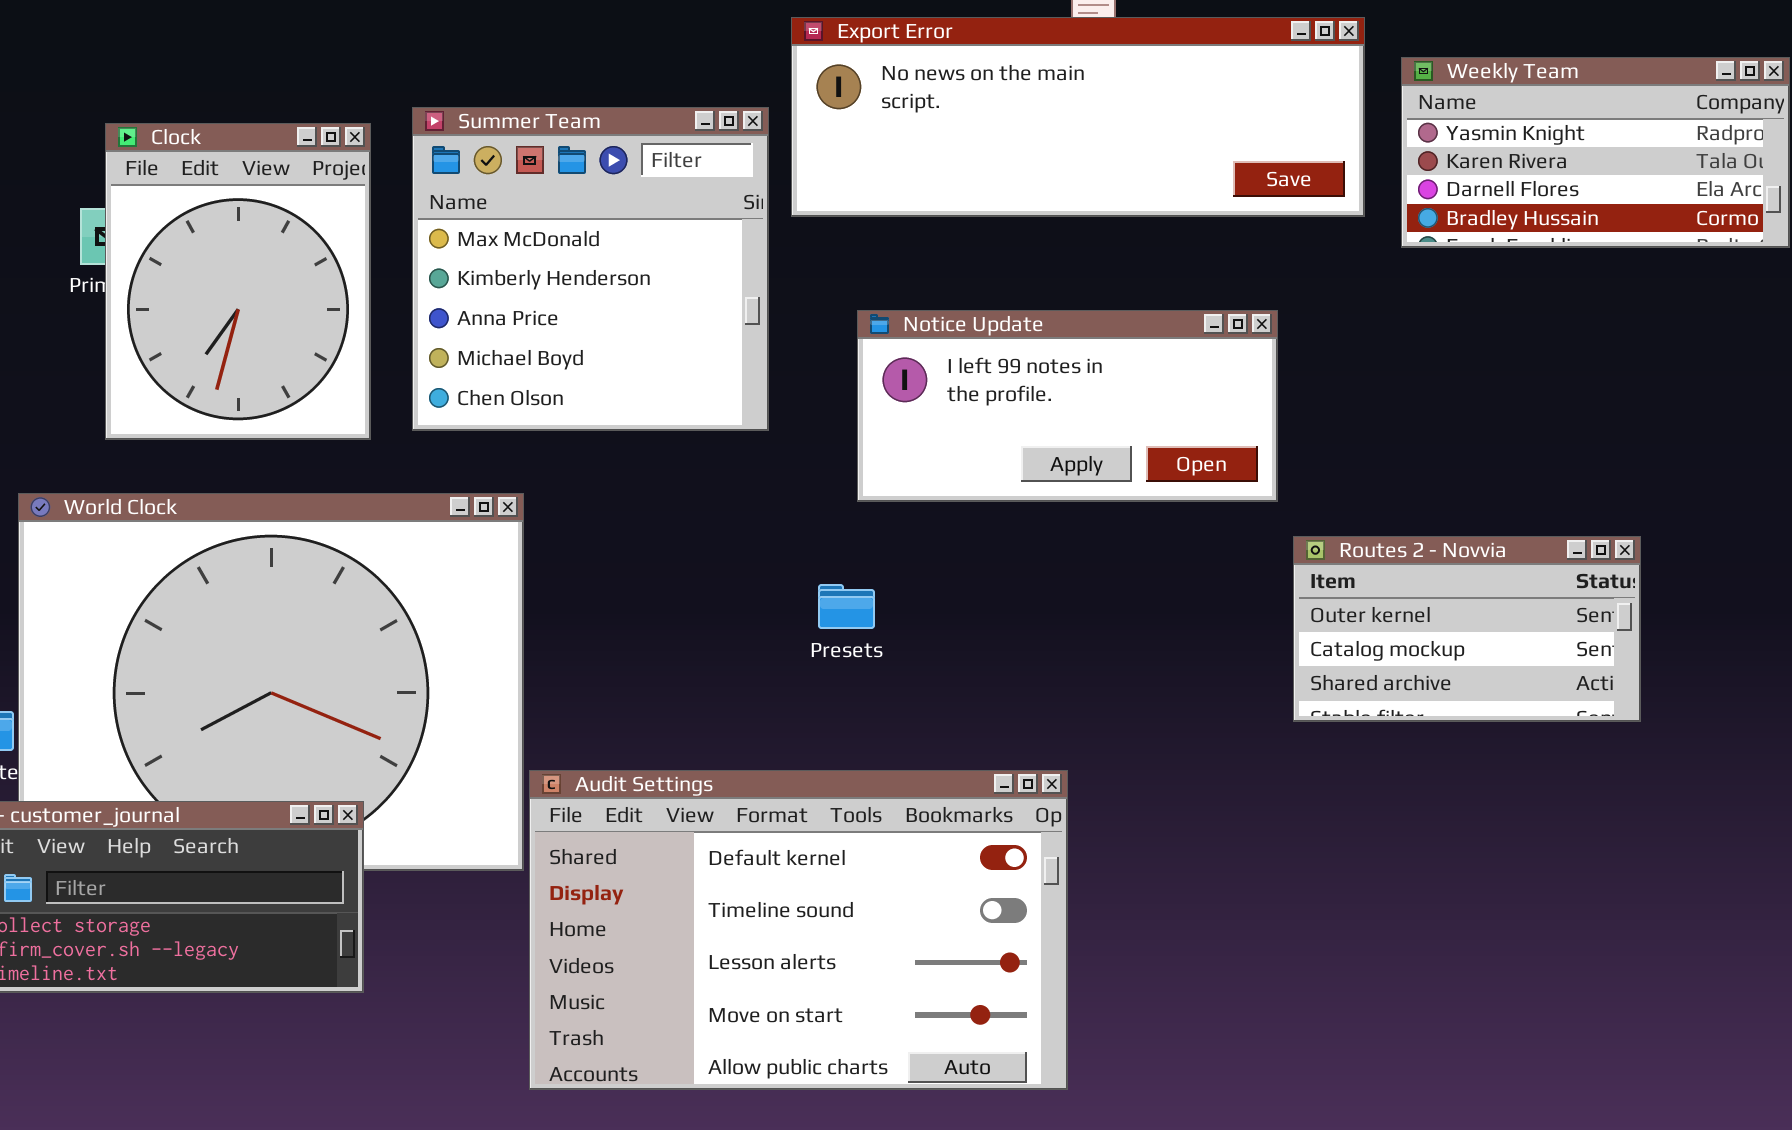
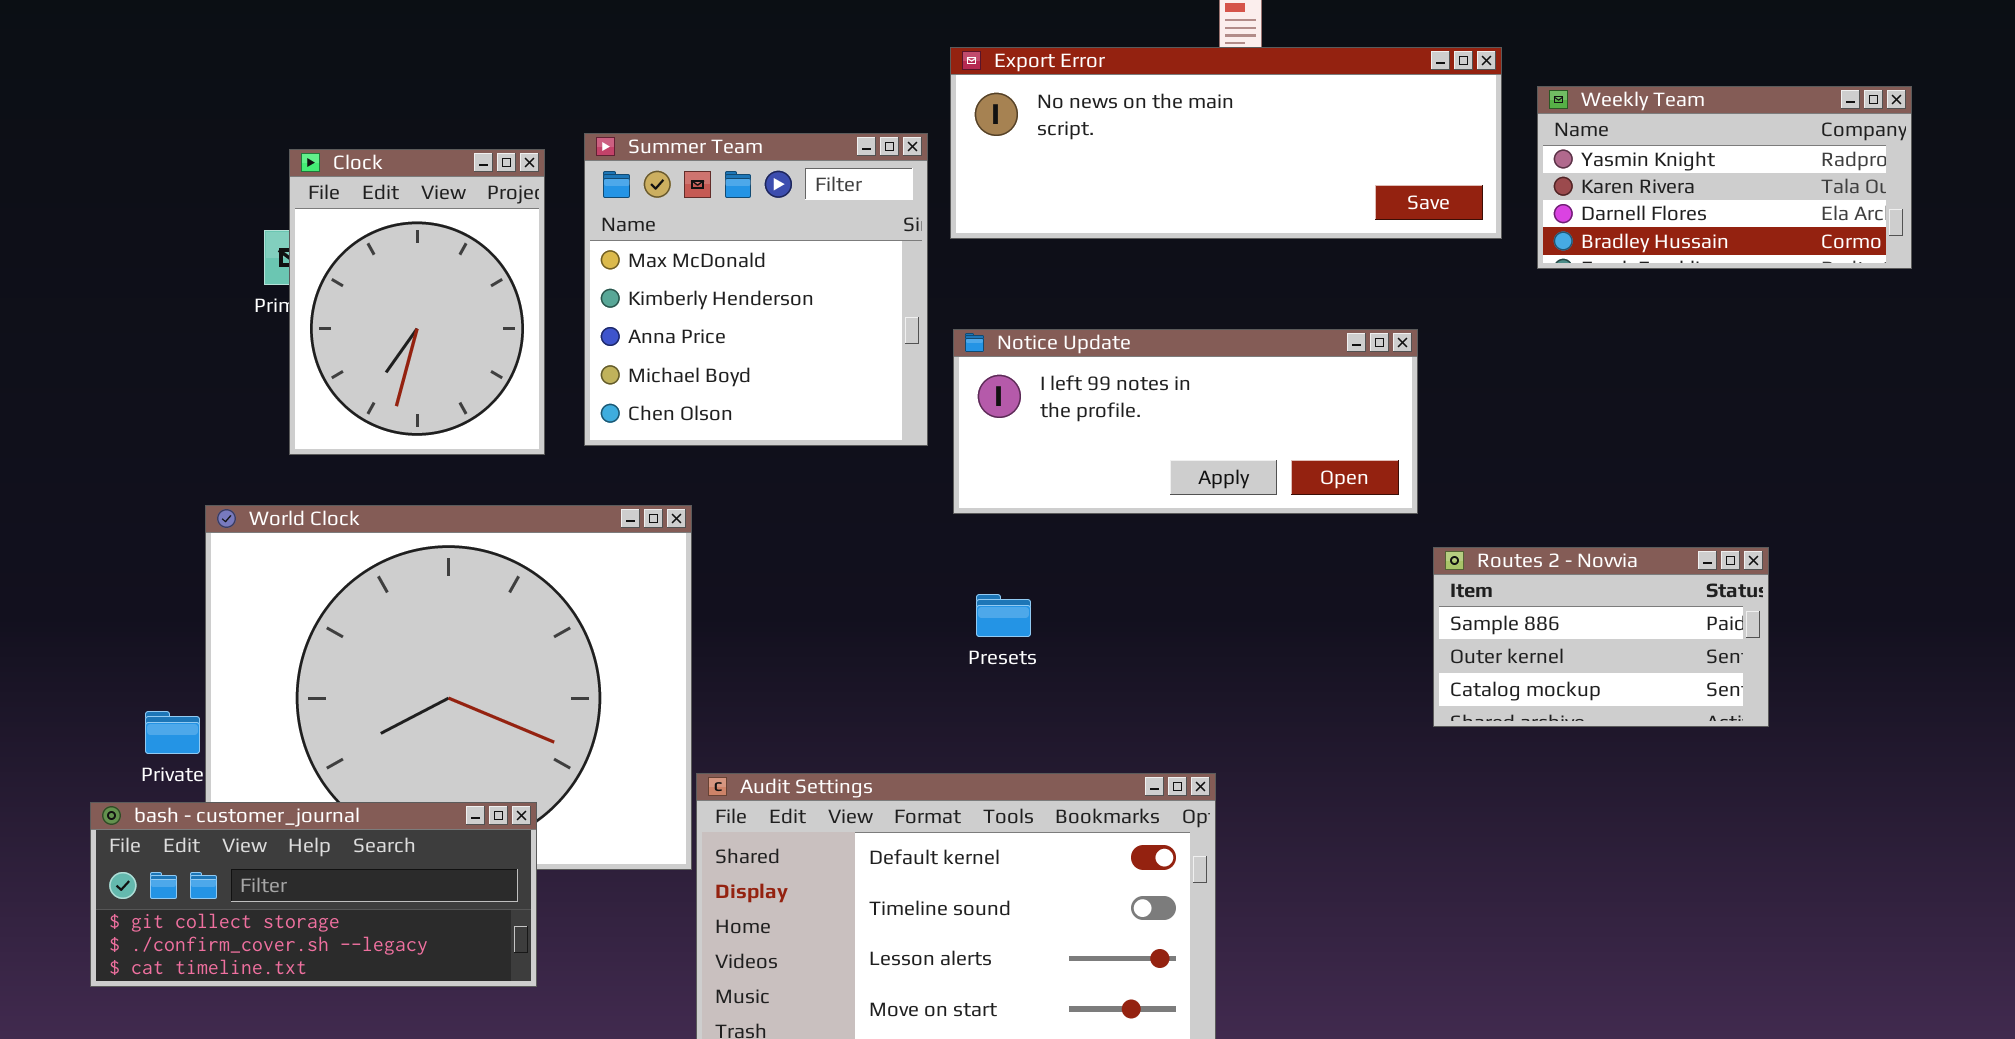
Notice Update: [857,310,1278,502] -> [953,329,1418,514], resized
Routes 2 - Novvia: [1293,536,1641,722] -> [1433,547,1769,727], scrolled up 1 row

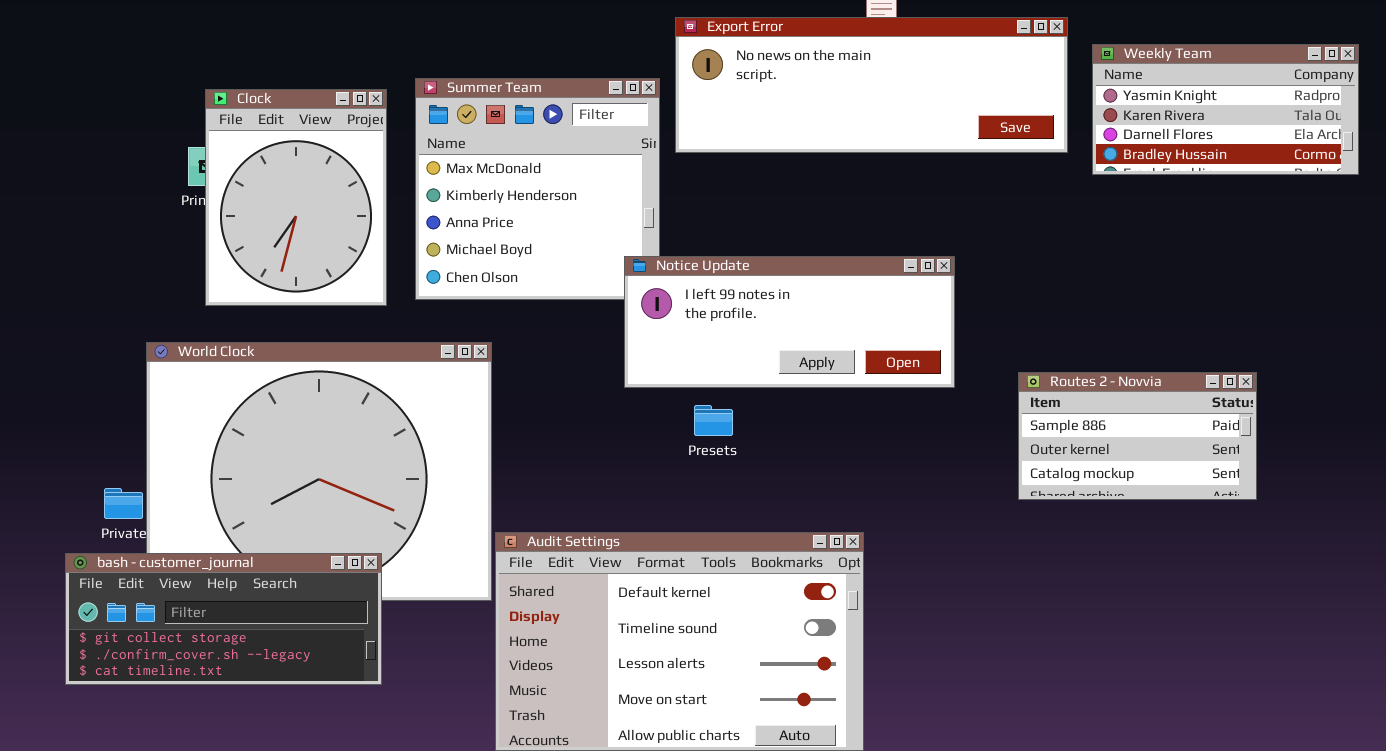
Notice Update: [953,329,1418,514] -> [624,256,955,388], moved

